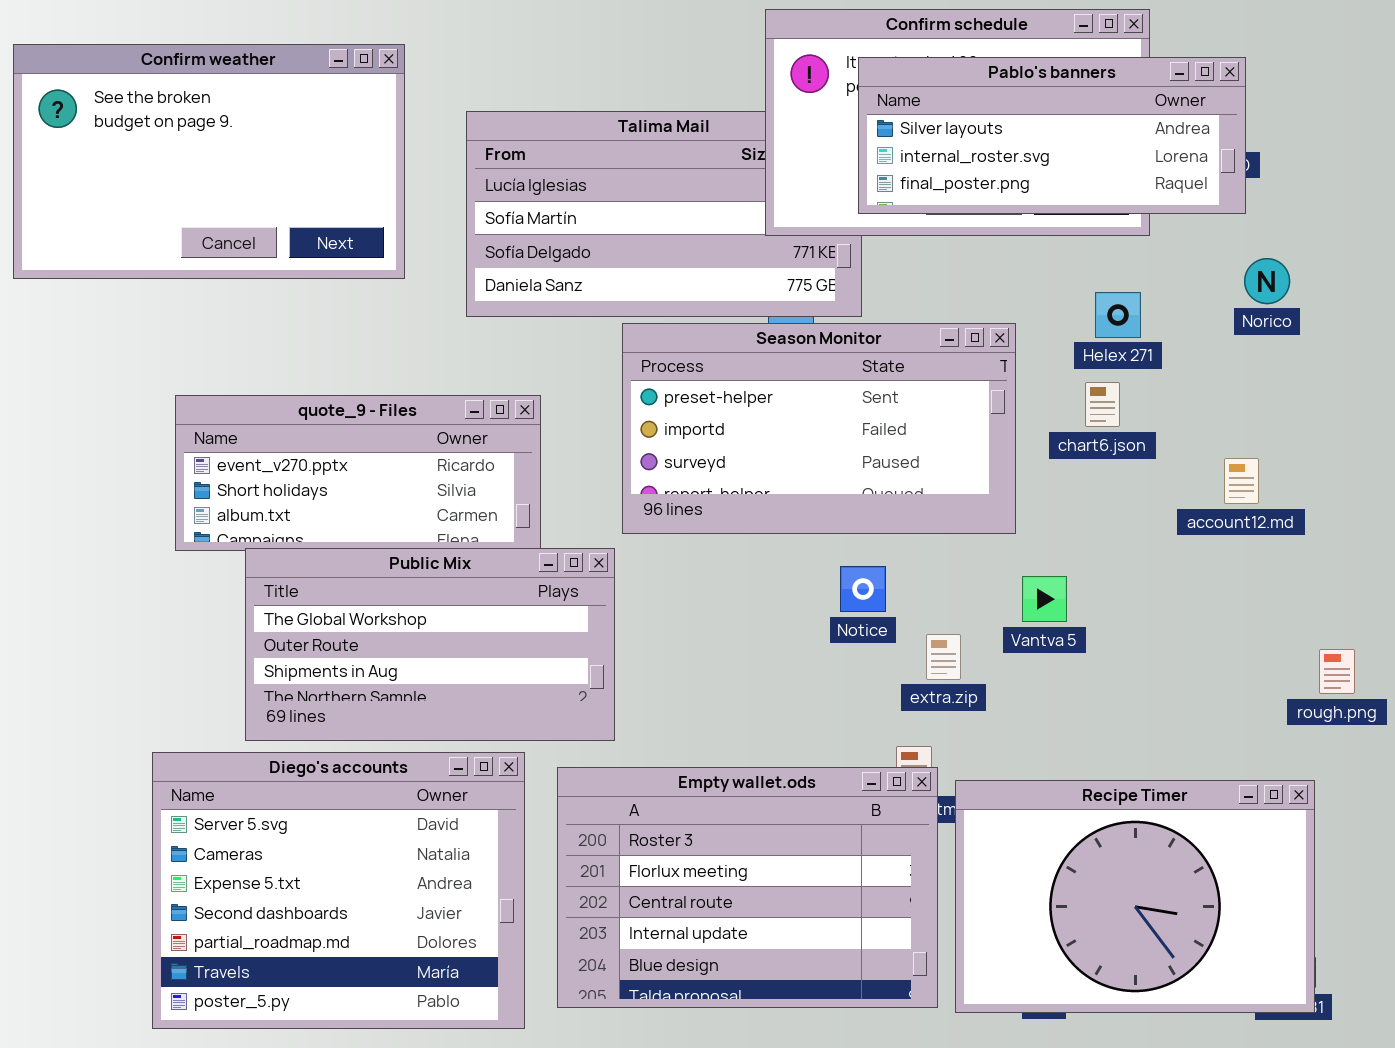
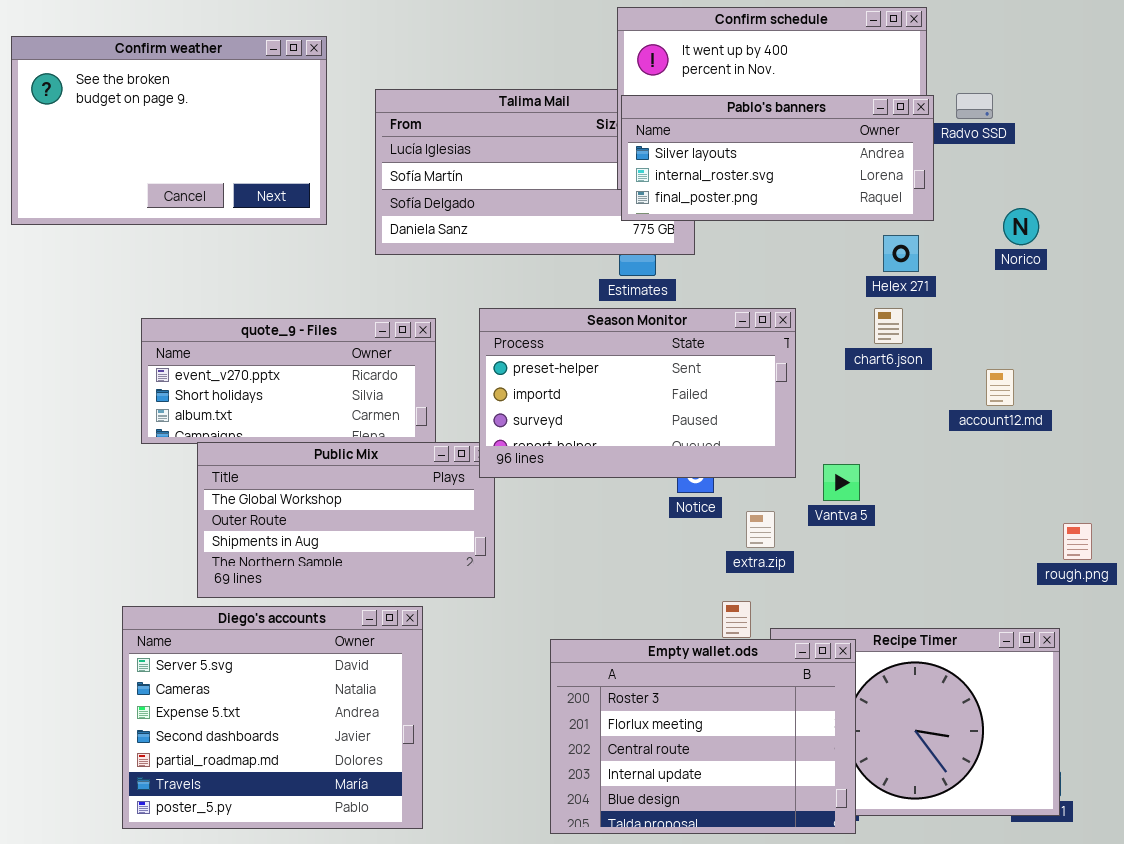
Pablo's banners: [858,57,1246,214] -> [621,95,934,221], moved
Season Monitor: [622,323,1016,534] -> [479,308,796,478], moved
Empty wallet.ods: [557,767,938,1008] -> [550,639,856,834], moved

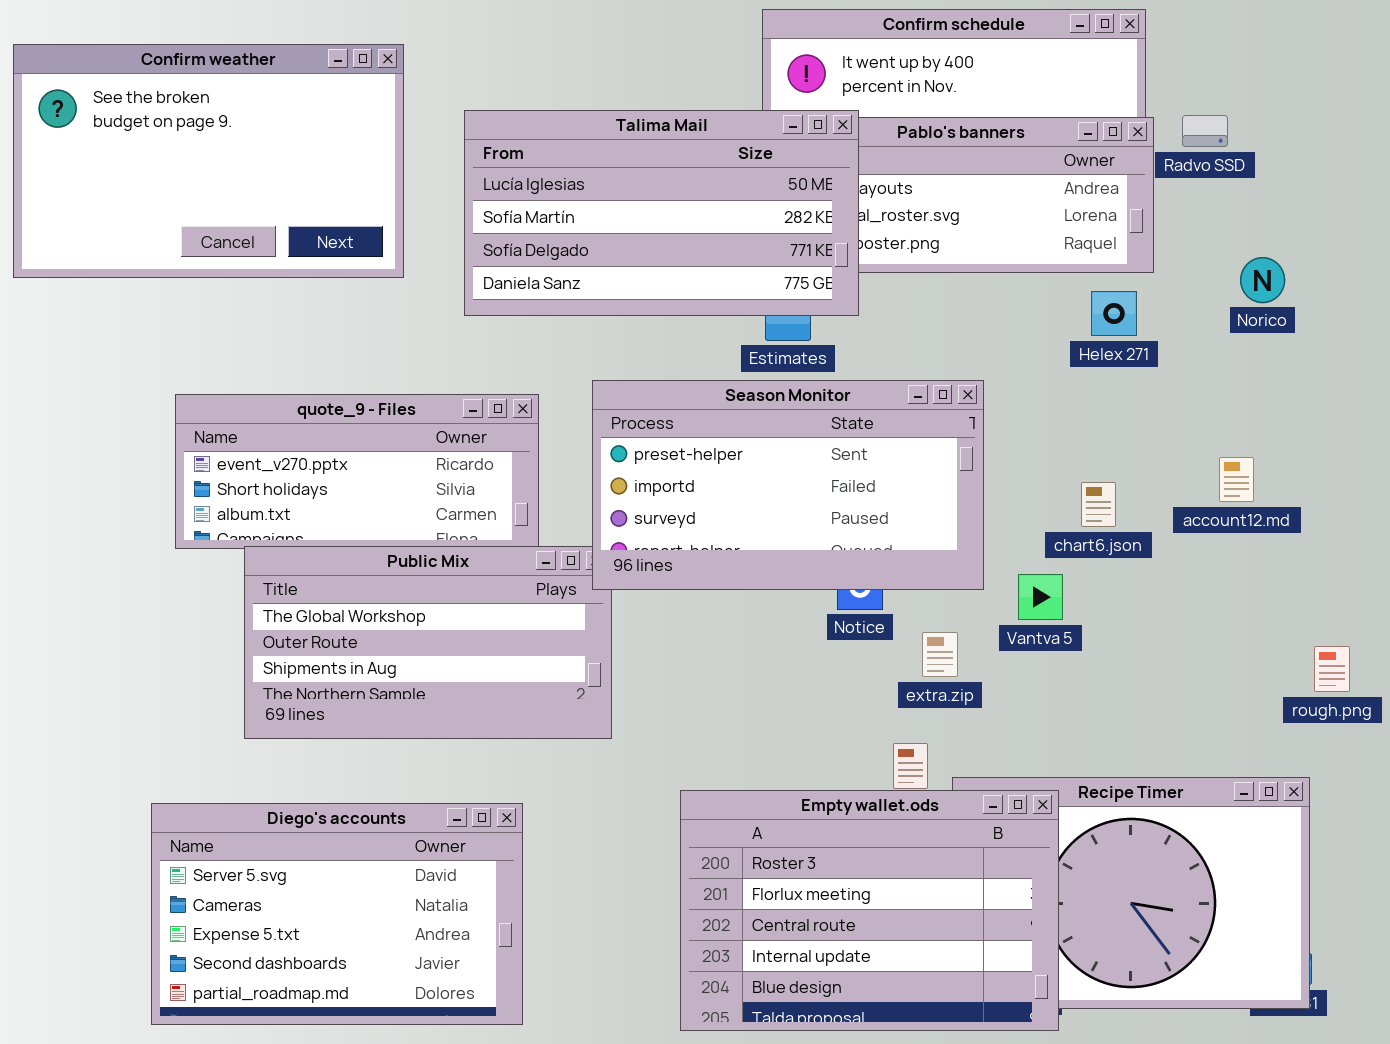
Talima Mail: [375,89,695,255] -> [464,110,859,316], raised
chart6.json: [874,308,903,344] -> [1081,482,1116,527], moved
Diego's accounts: [122,606,423,829] -> [151,803,523,1025], resized

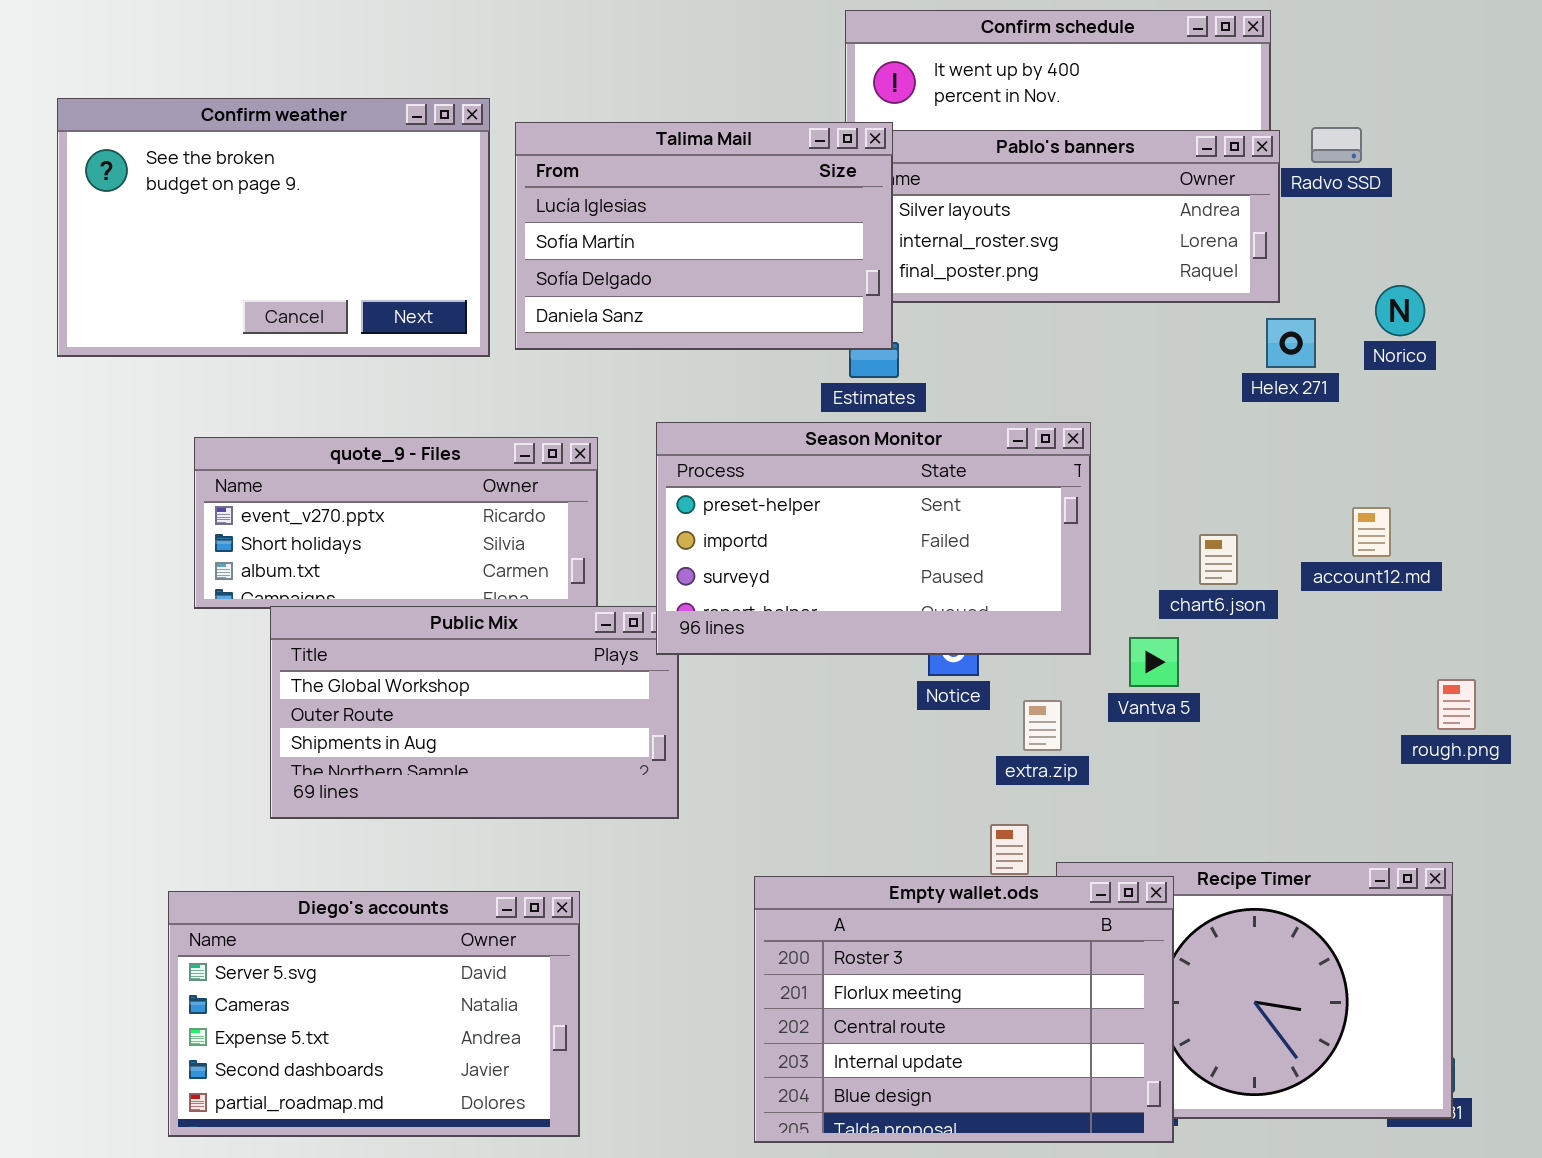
Confirm weather: [13,44,404,278] -> [57,98,490,357], moved
Talima Mail: [464,110,859,316] -> [515,122,893,350], resized
Helex 271: [1091,291,1137,336] -> [1266,318,1316,368], moved
rough.png: [1314,646,1350,692] -> [1437,679,1476,730], moved

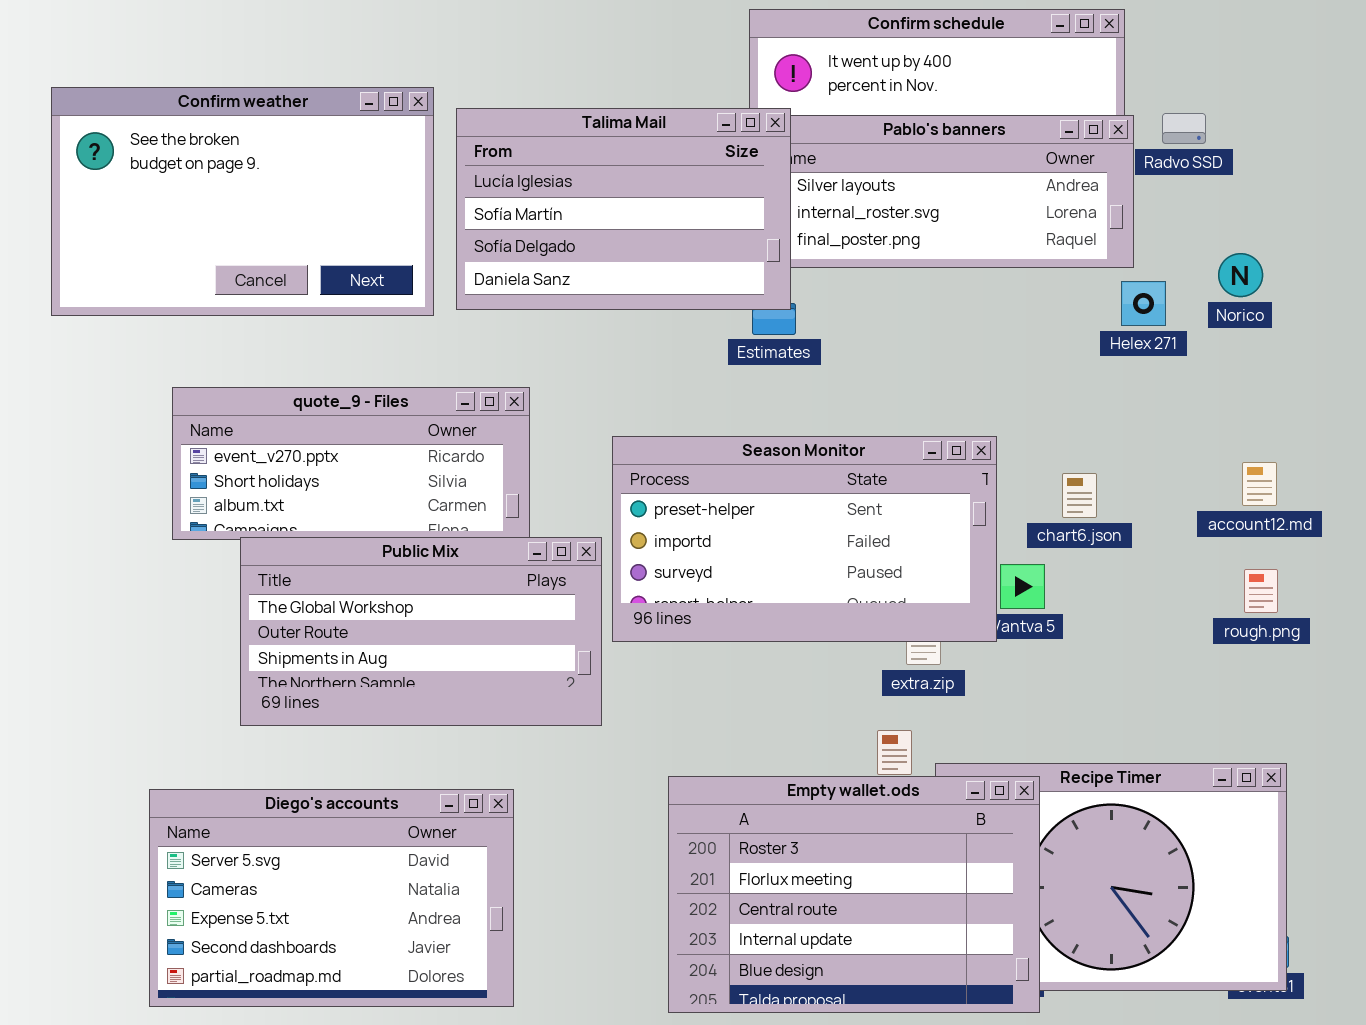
Season Monitor: [656,422,1091,655] -> [612,436,997,642], moved
account12.md: [1352,507,1391,557] -> [1242,462,1277,506], moved
rough.png: [1437,679,1476,730] -> [1244,569,1278,613], moved

